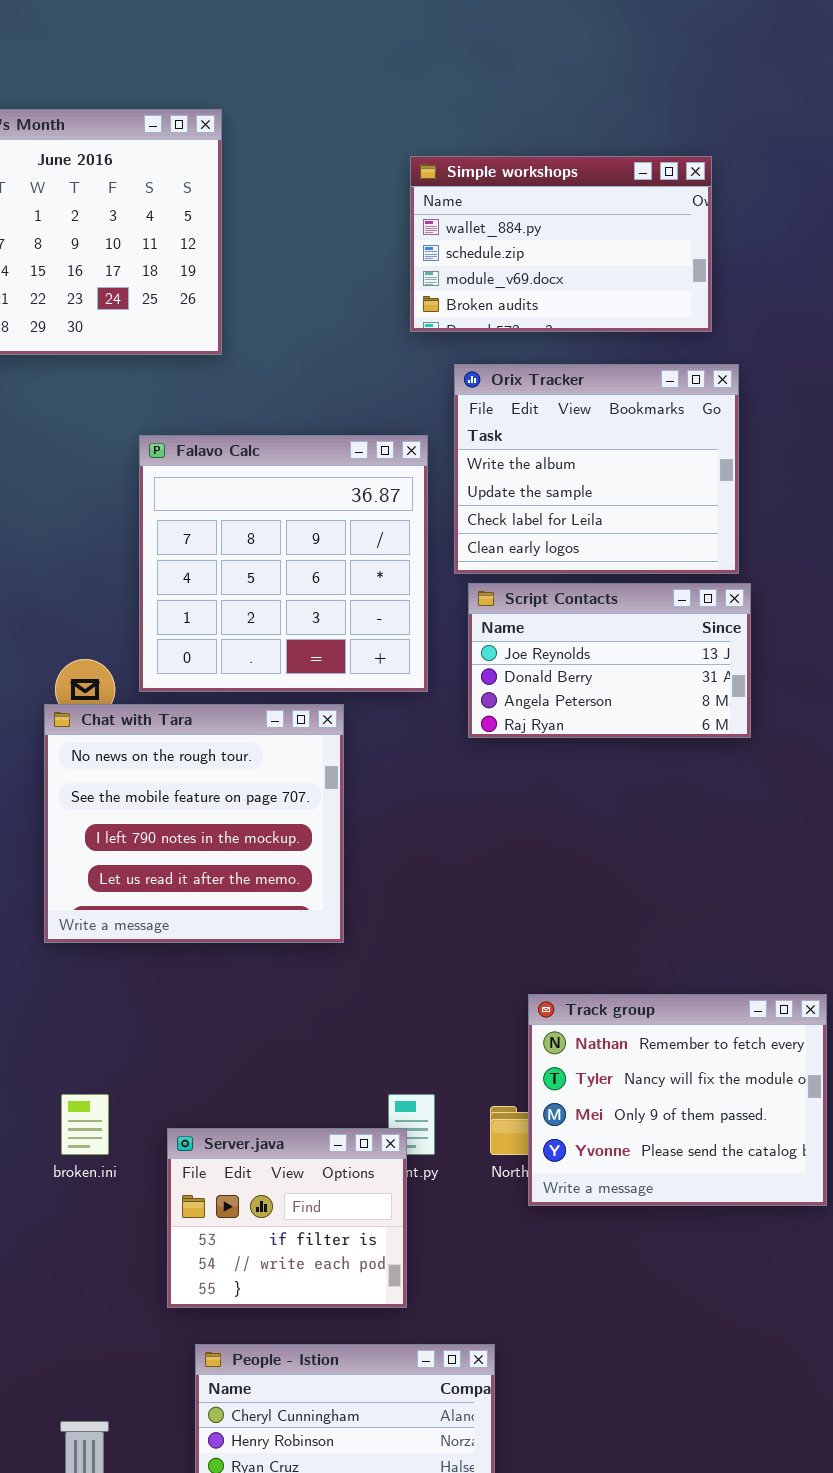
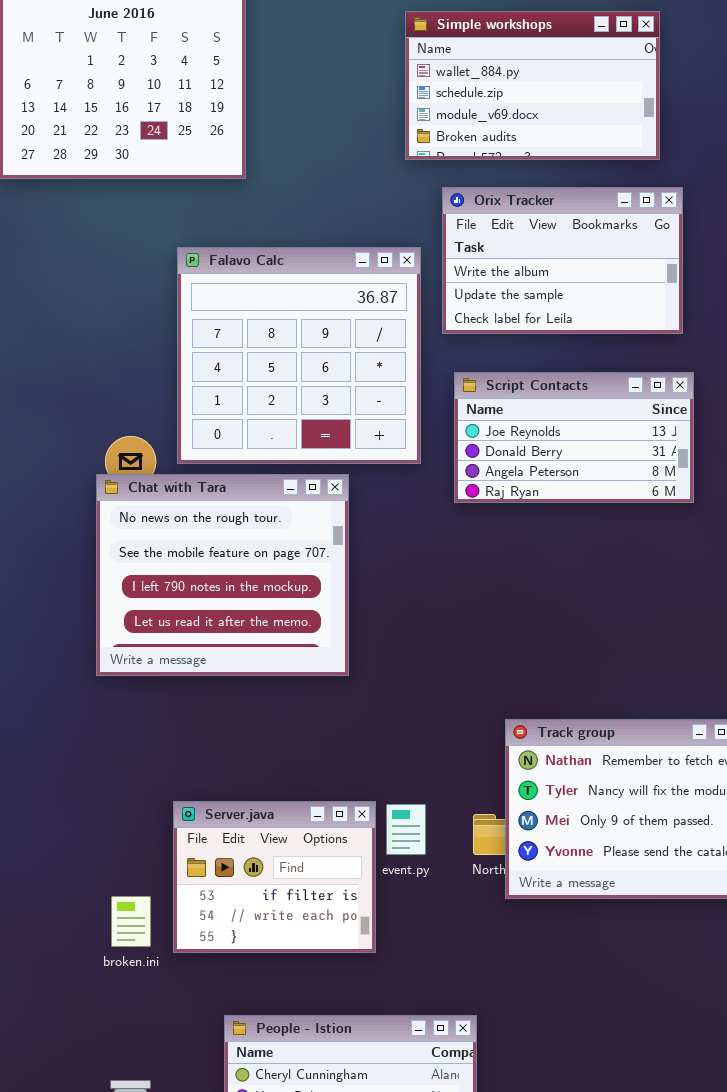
Orix Tracker: [454,364,739,574] -> [442,187,683,334], resized
broken.ini: [61,1094,109,1155] -> [111,896,151,947], moved
Server.java: [167,1128,407,1308] -> [173,801,376,953], moved

